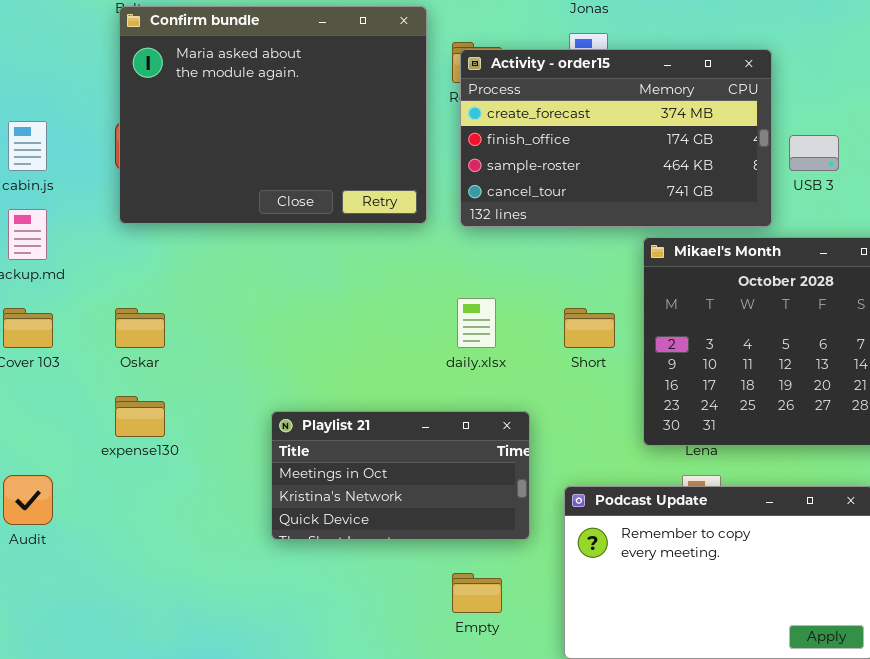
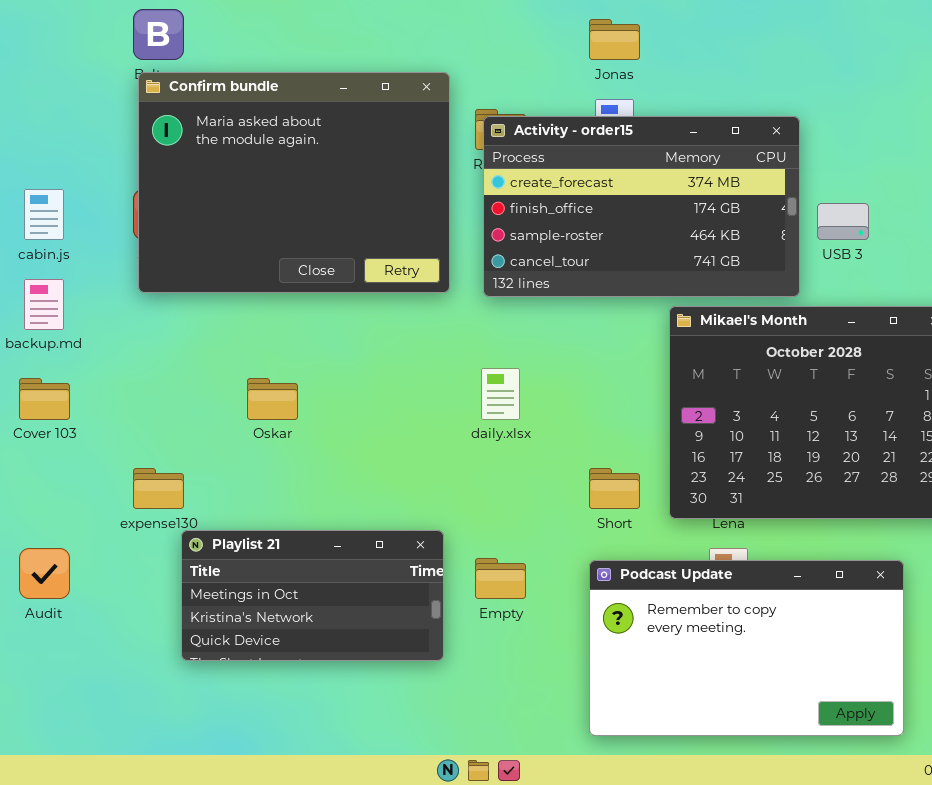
Oskar: [115,308,165,348] -> [247,378,298,420], moved
Short: [564,308,615,348] -> [589,468,640,509], moved
Playlist 21: [271,411,530,540] -> [181,530,444,661], moved
Empty: [452,573,502,613] -> [475,558,526,599], moved

